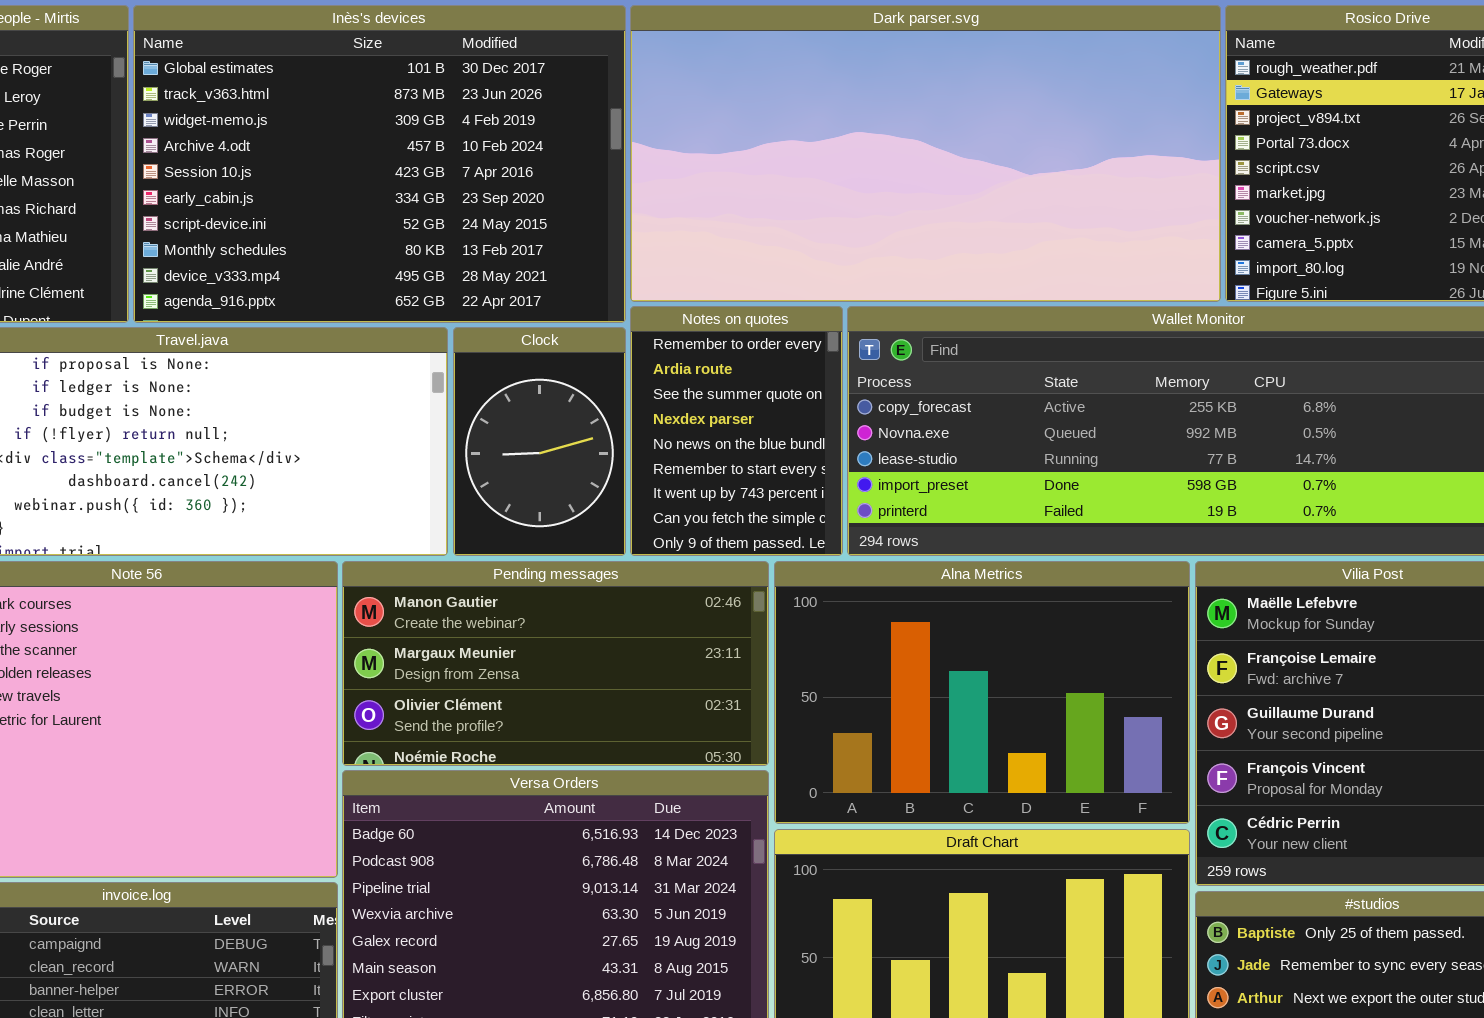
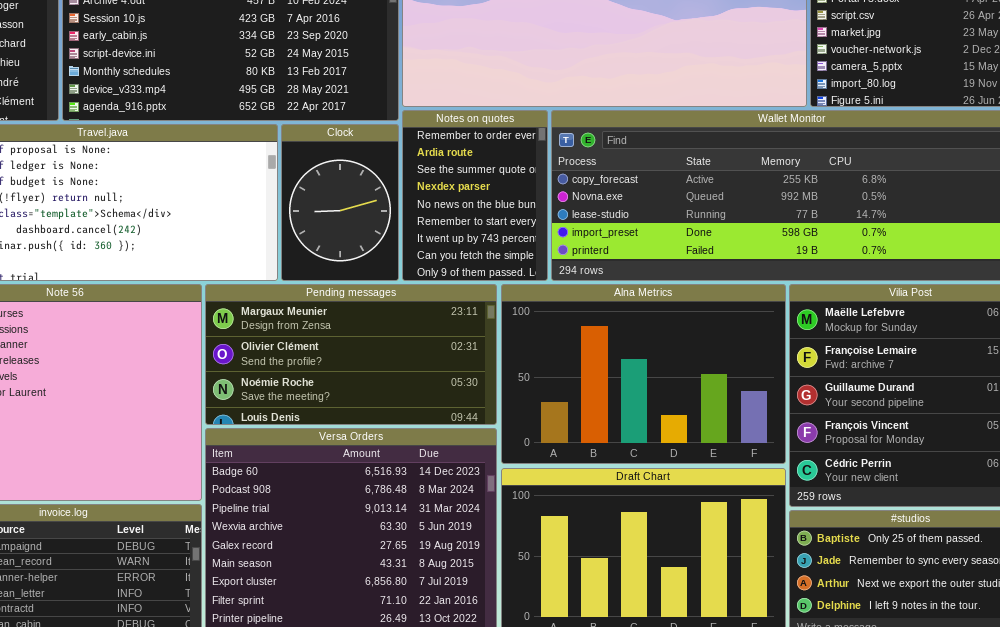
Pending messages: [342,561,769,766] -> [205,284,497,425], scrolled down 1 row

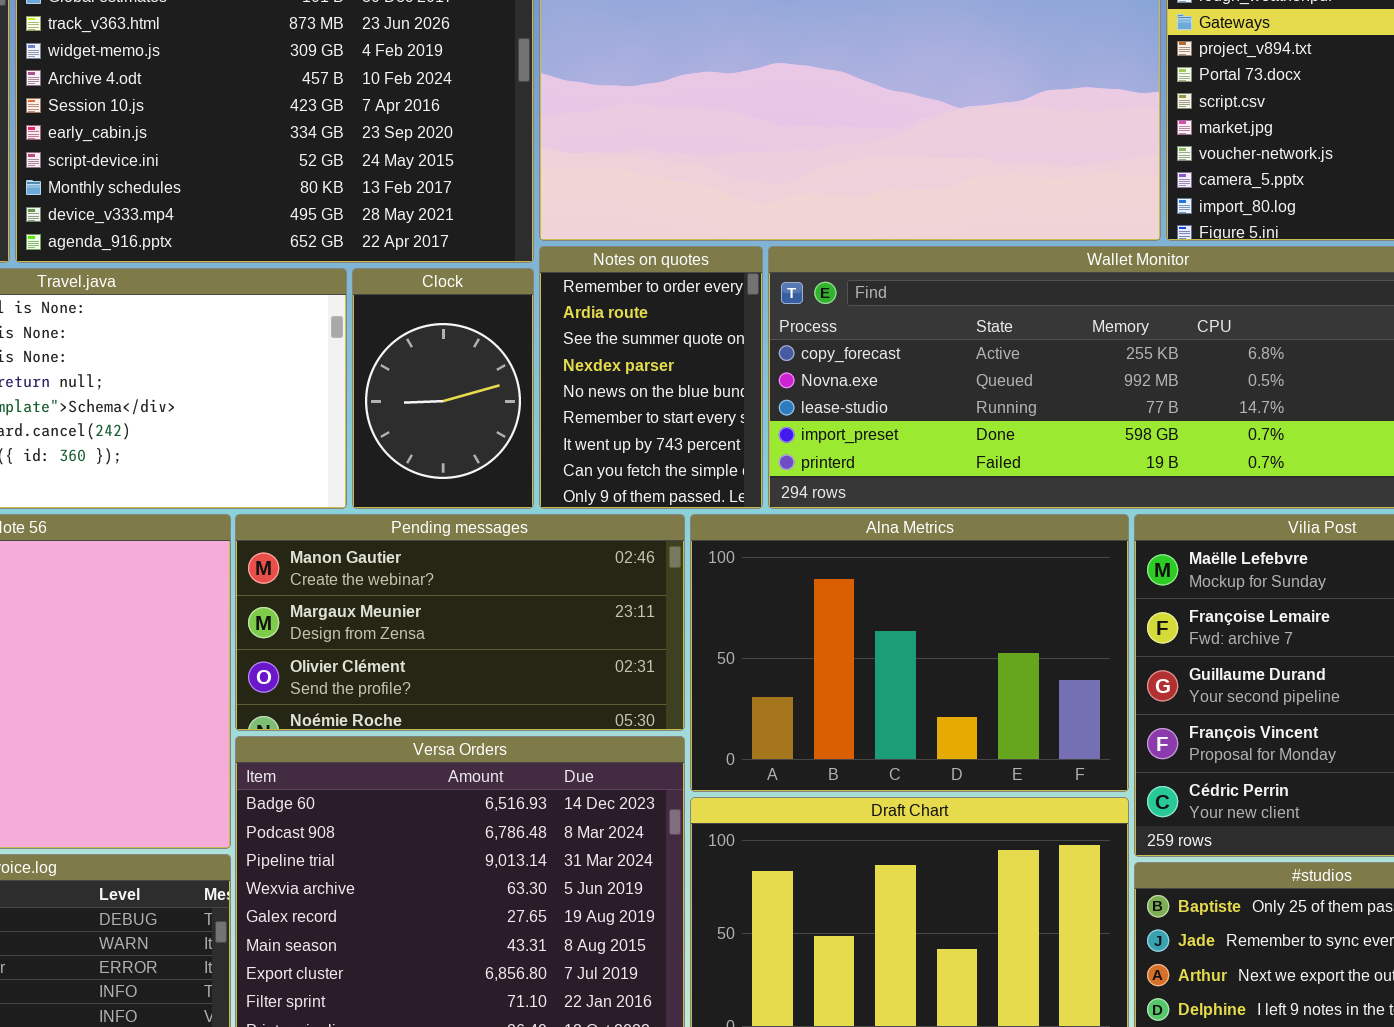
Pending messages: [205,284,497,425] -> [235,514,685,731], scrolled up 1 row

